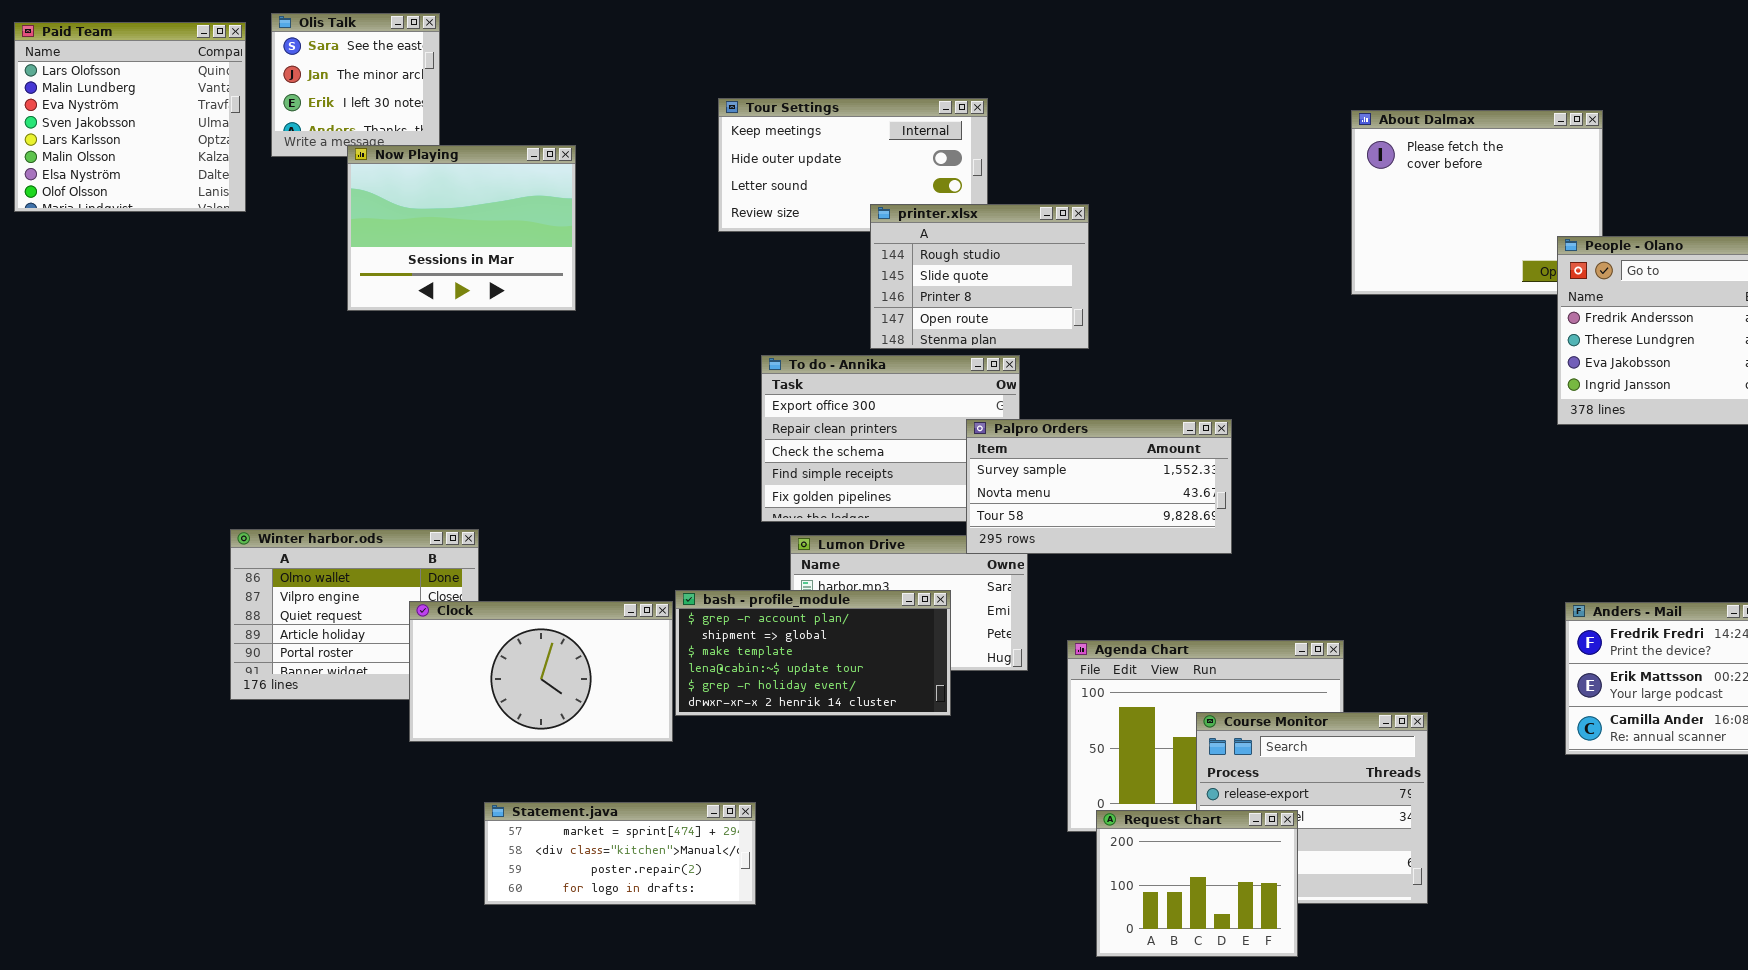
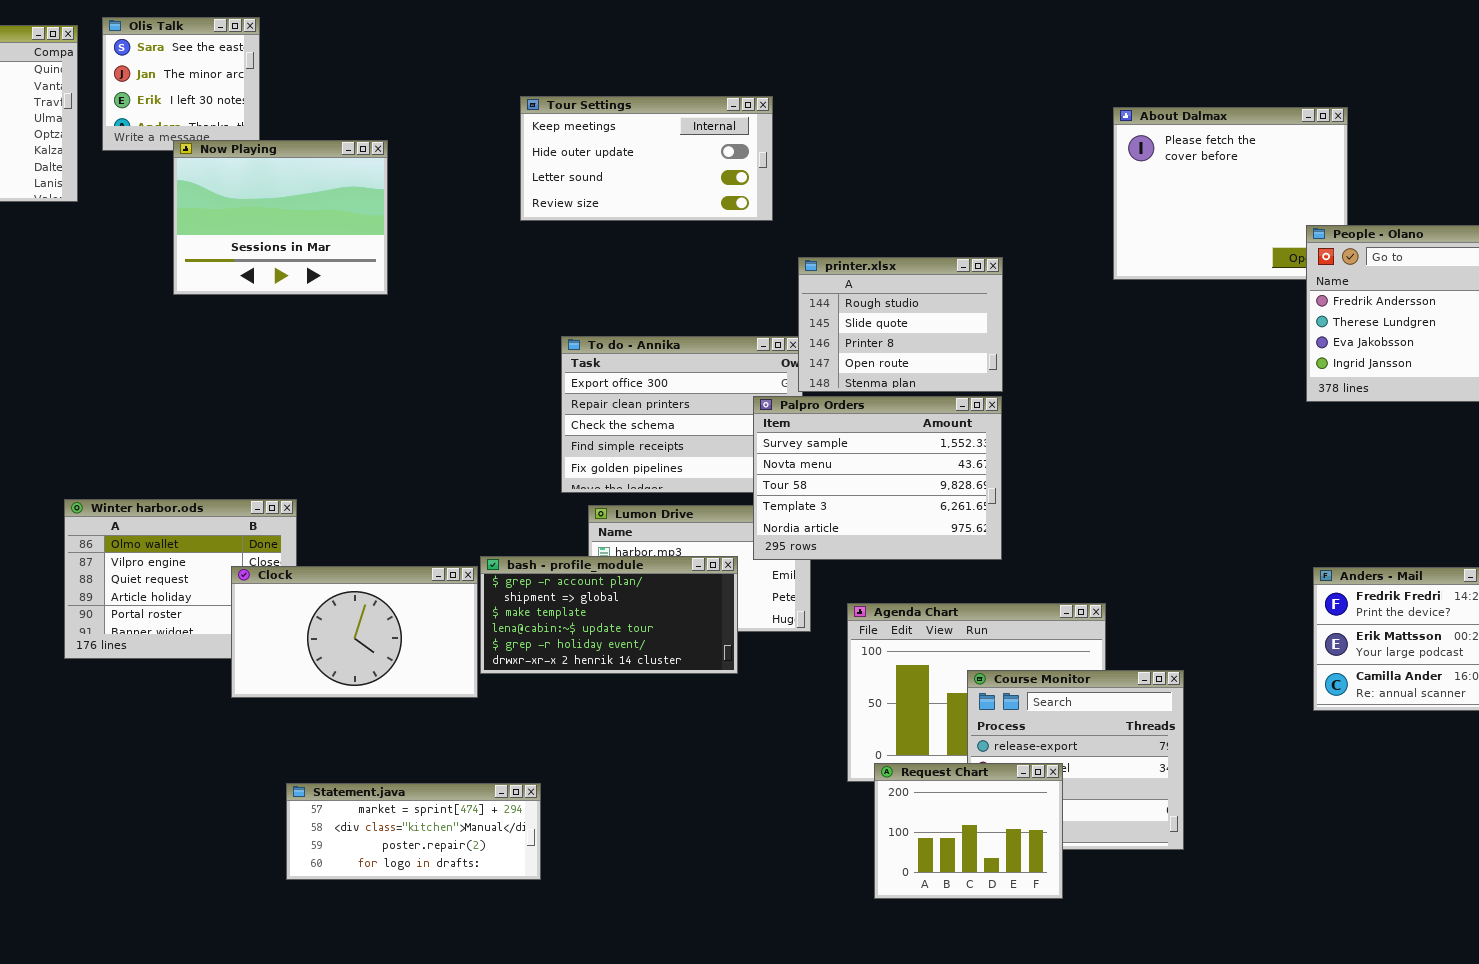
printer.xlsx: [870,204,1089,349] -> [798,257,1003,392], moved
Palpro Orders: [966,419,1232,554] -> [753,396,1002,560], resized
Statement.java: [484,802,756,905] -> [286,783,541,880], moved

